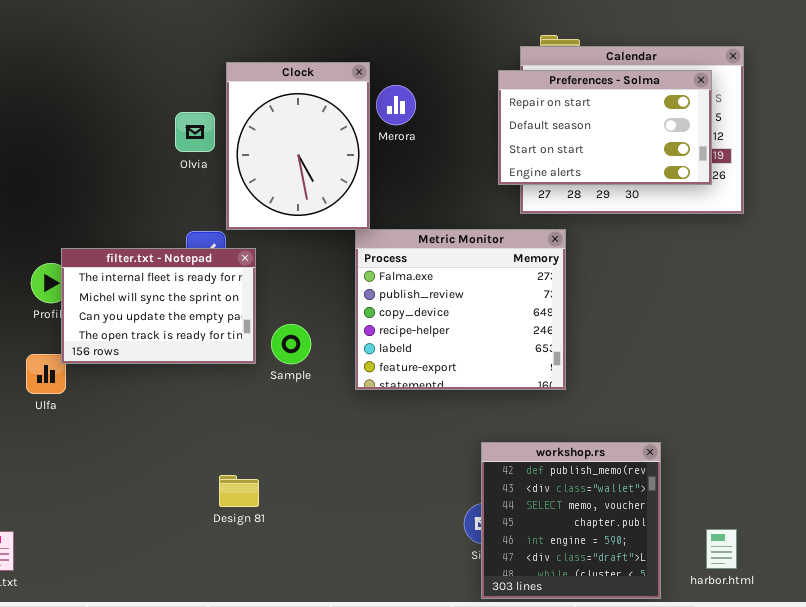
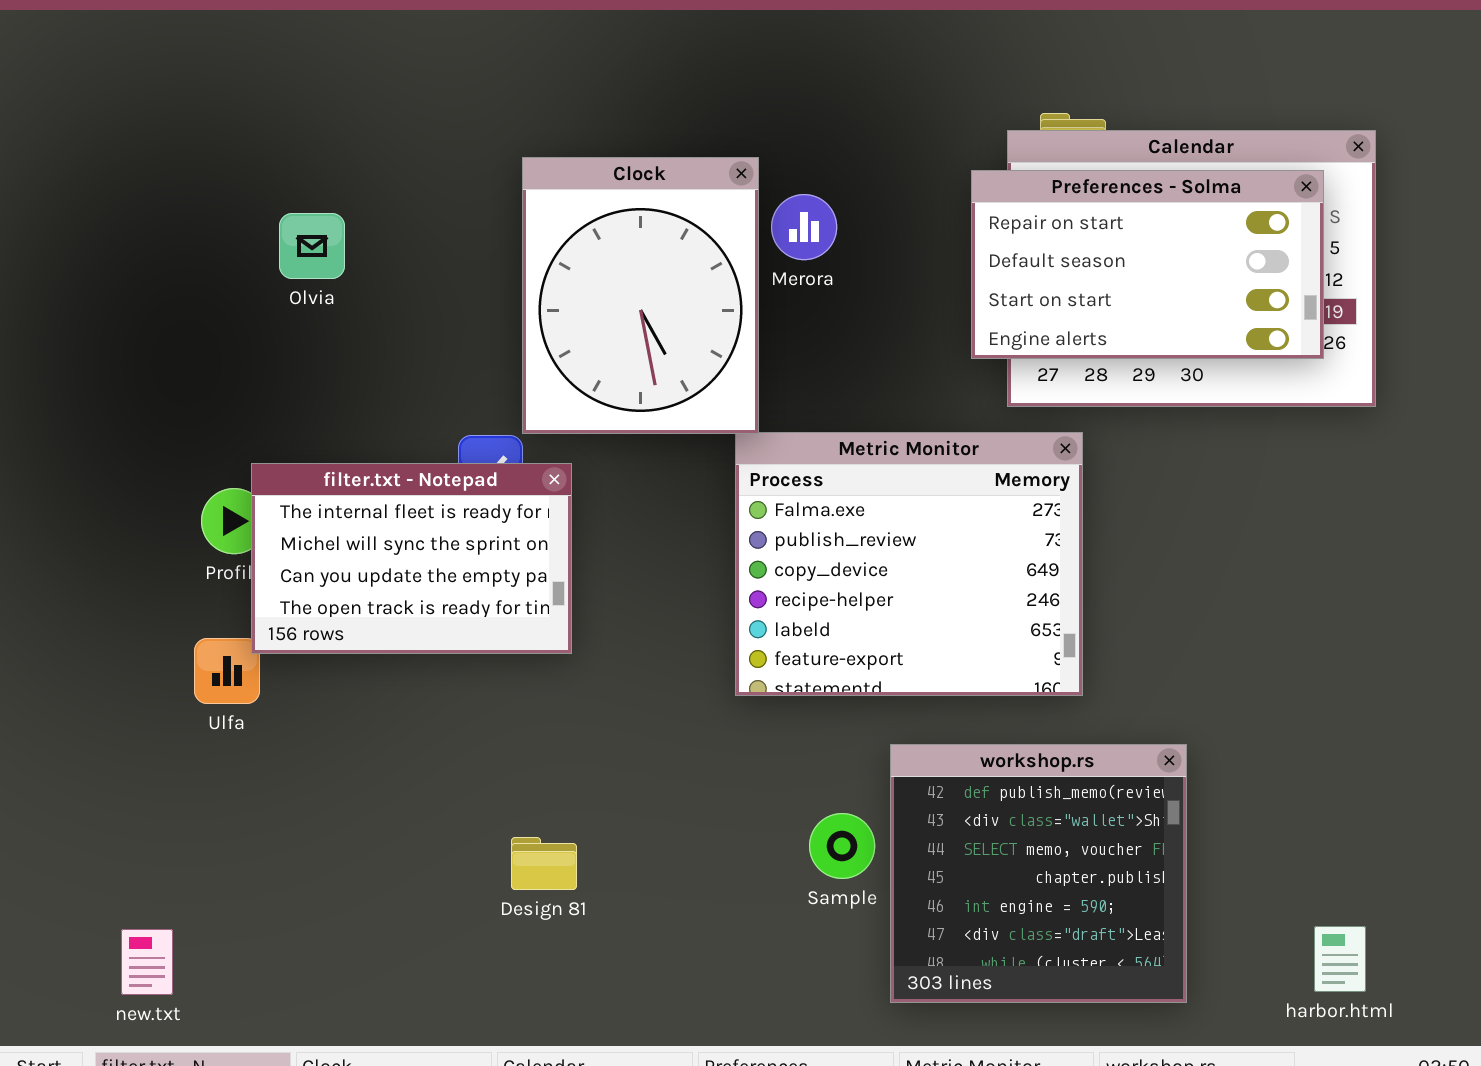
Olvia: [175,112,215,152] -> [279,213,345,279], moved
Sample: [271,324,311,364] -> [809,813,875,879], moved
workshop.rs: [481,442,661,599] -> [890,744,1187,1003], moved

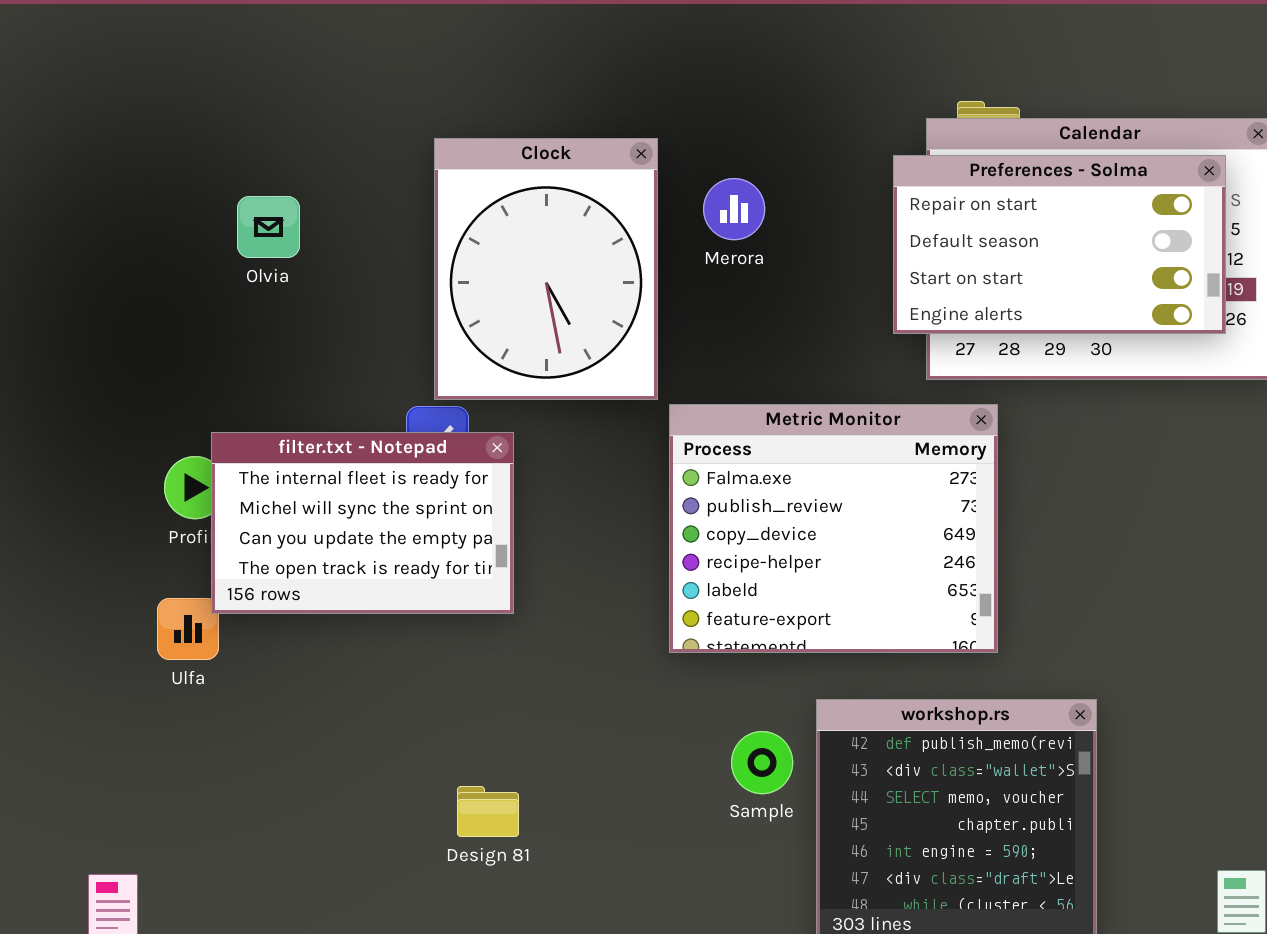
Clock: [522,157,759,434] -> [434,138,658,400], moved
Sample: [809,813,875,879] -> [731,731,793,794], moved

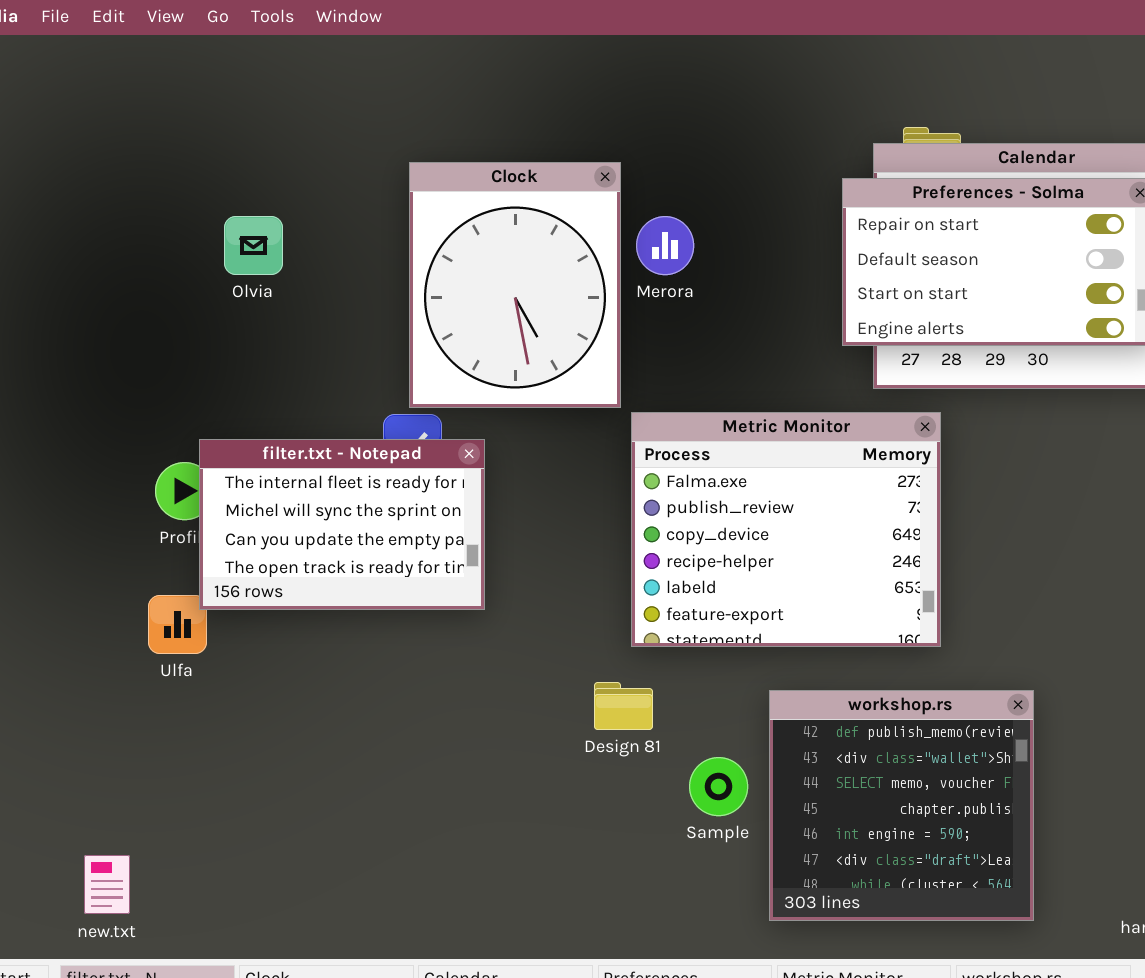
Merora: [703,178,765,240] -> [636,216,694,275], moved
Sample: [731,731,793,794] -> [689,757,748,816], moved
Design 81: [457,786,519,837] -> [594,682,653,730], moved

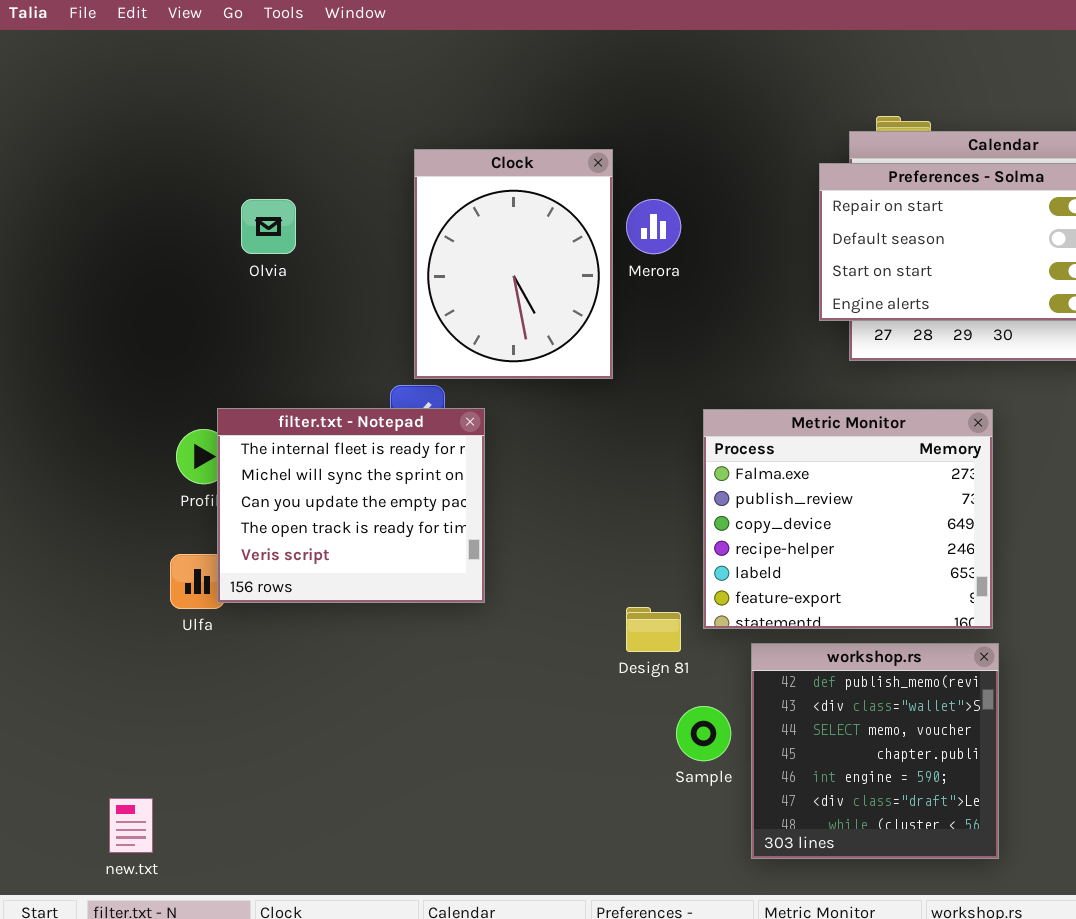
Metric Monitor: [631,412,941,647] -> [703,409,993,629], moved
filter.txt - Notepad: [199,439,485,610] -> [217,408,485,603], resized
Design 81: [594,682,653,730] -> [626,607,681,652], moved

